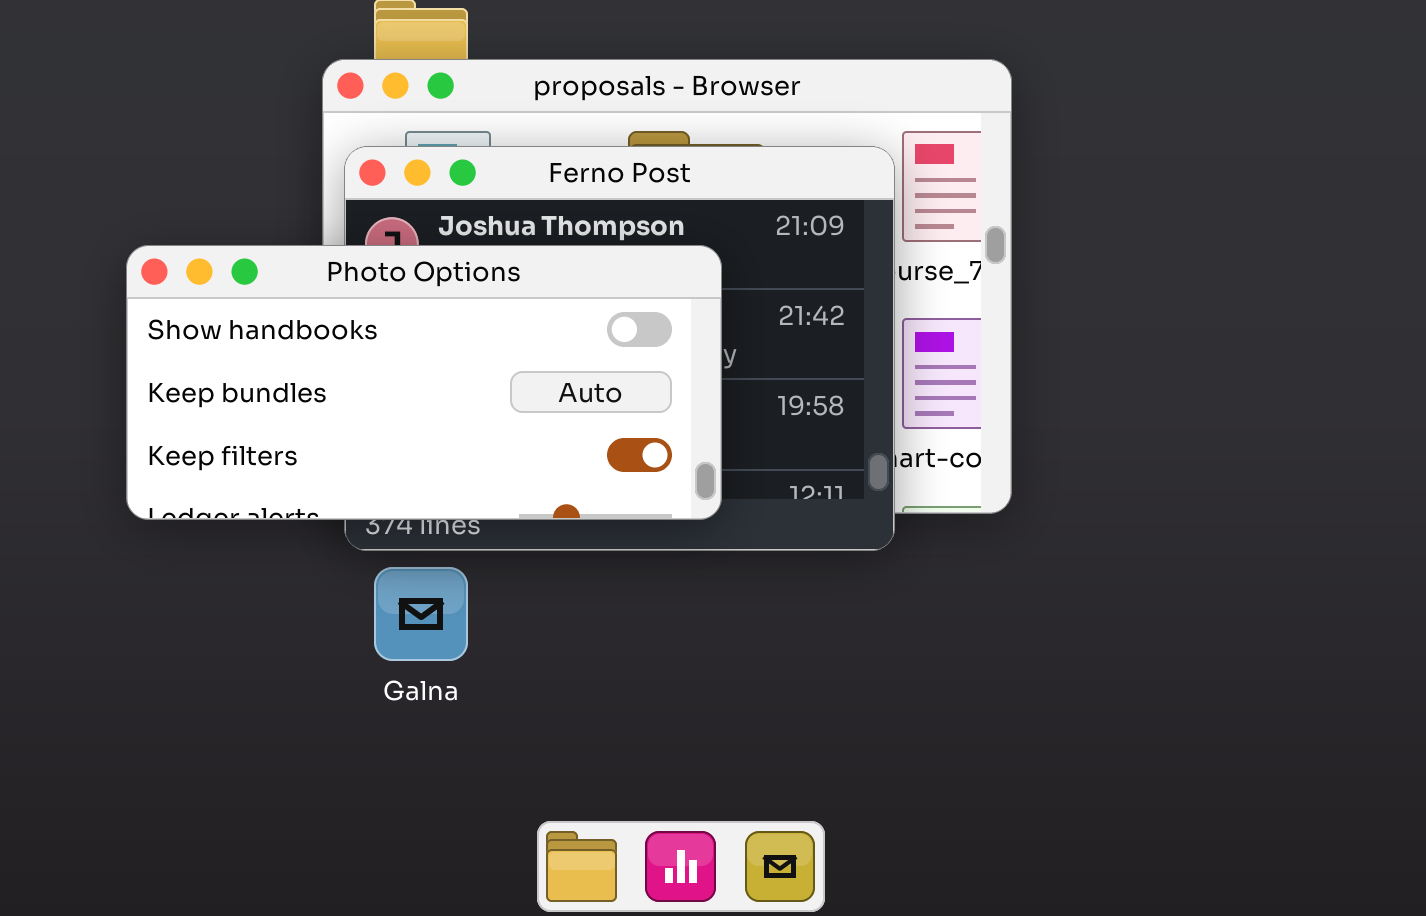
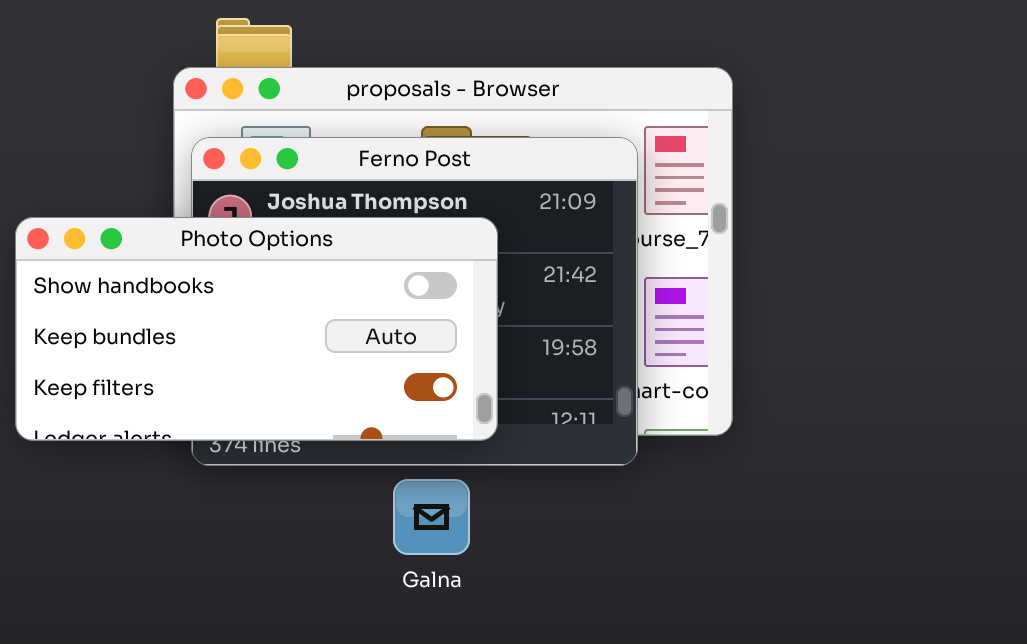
Galna: [374,567,468,661] -> [393,479,470,555], moved

